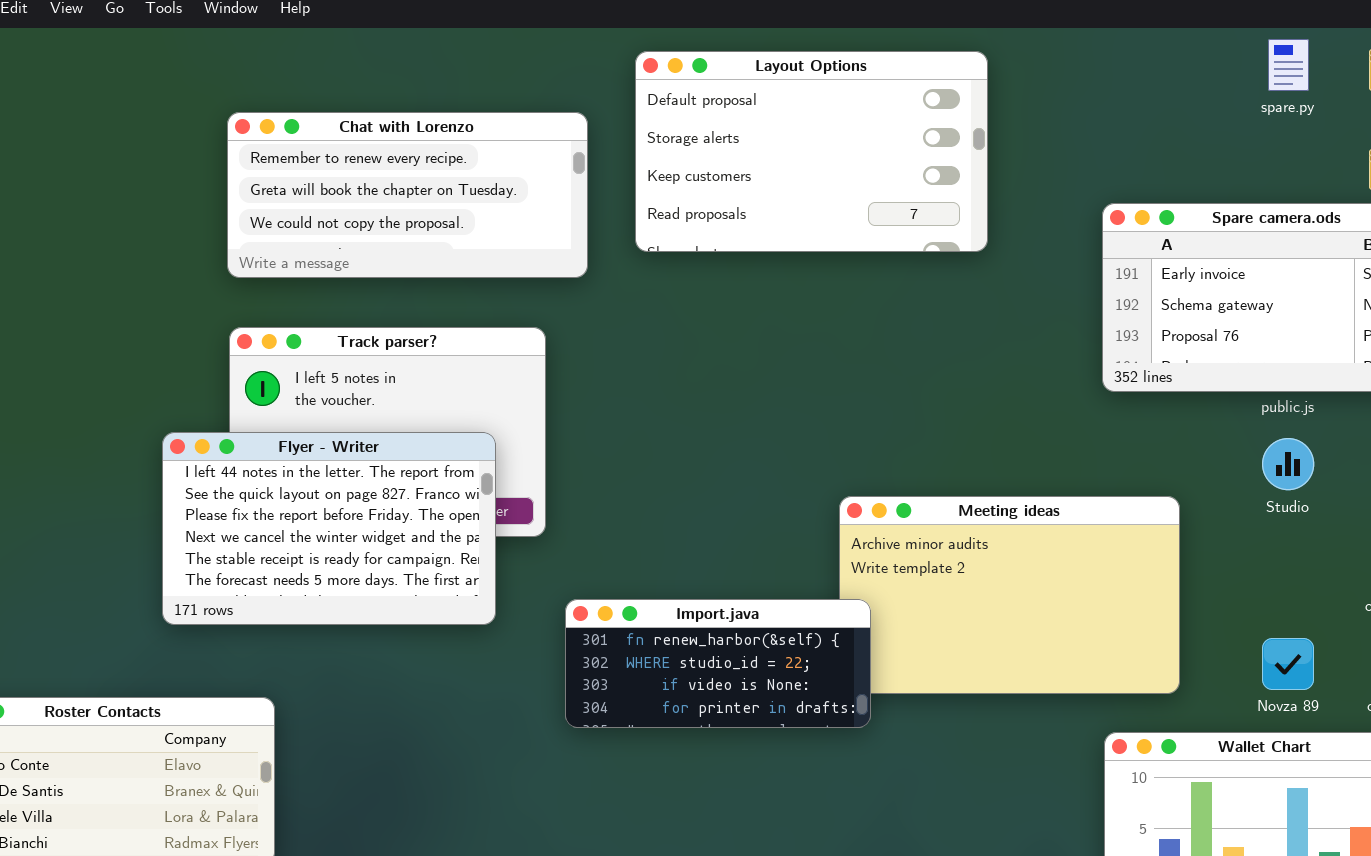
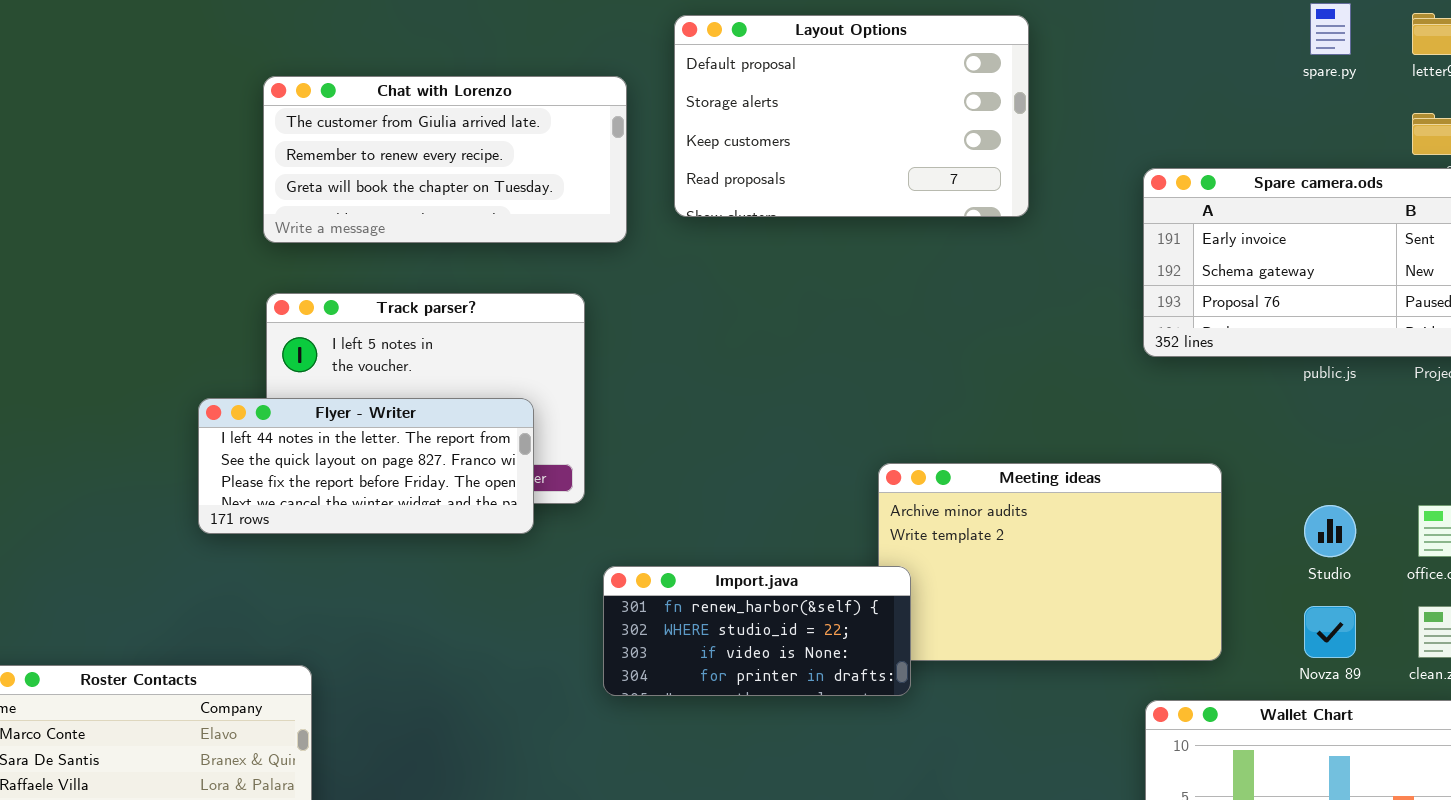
Chat with Lorenzo: [227,112,588,278] -> [263,76,627,243], scrolled up 1 row
Flyer - Writer: [162,432,496,625] -> [198,398,534,534], resized
Studio: [1262,438,1314,490] -> [1304,505,1356,557], moved

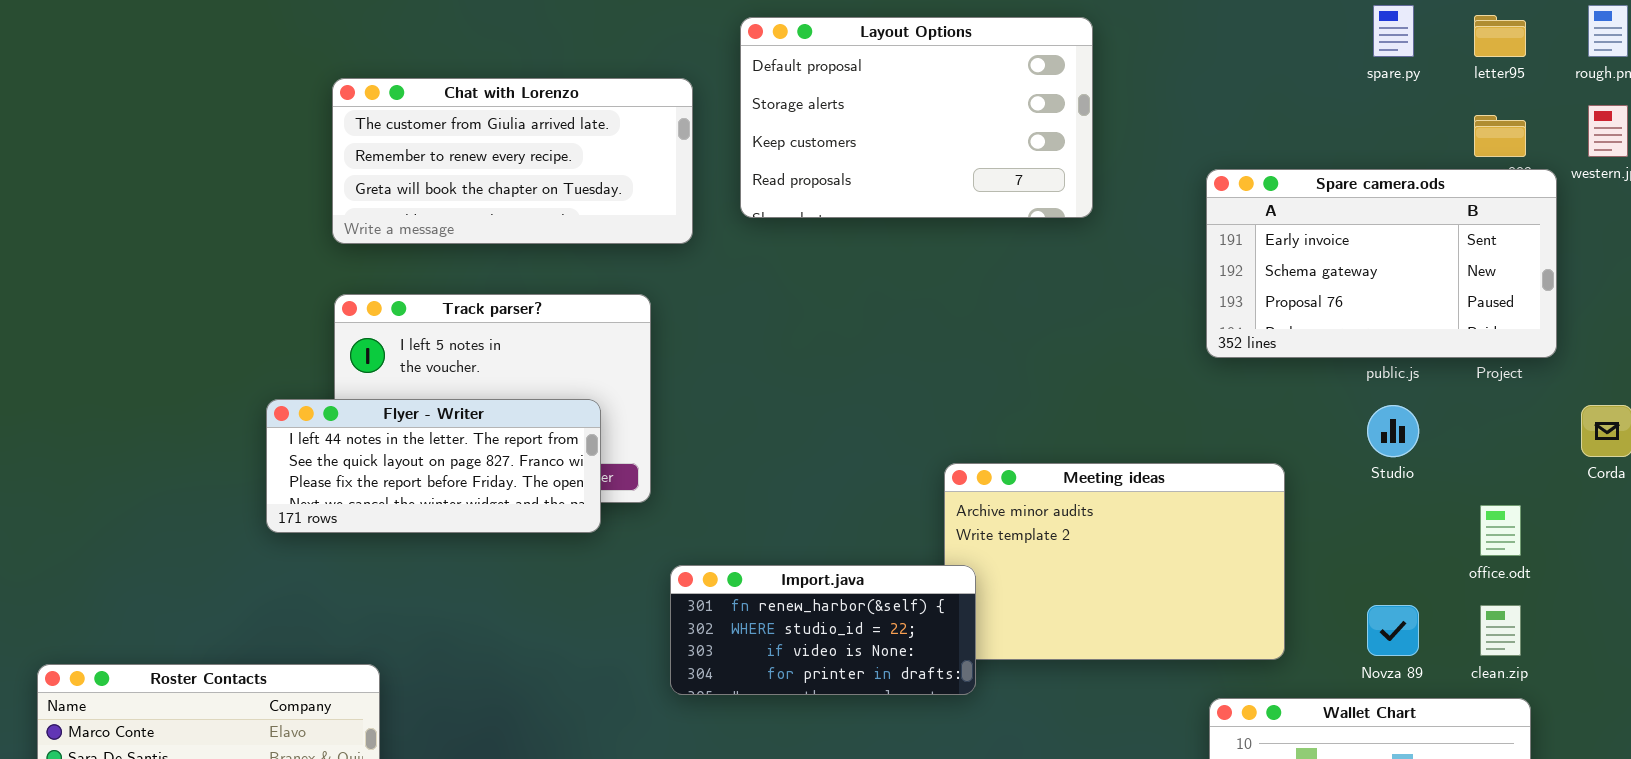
Studio: [1304,505,1356,557] -> [1367,405,1419,457], moved

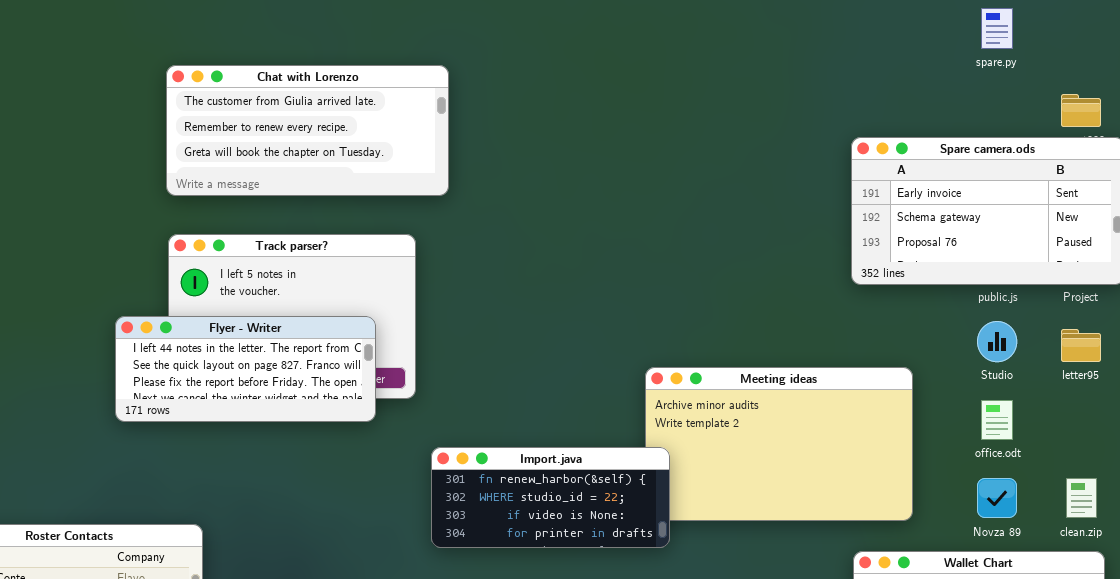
letter95: [1474,15,1526,57] -> [1061,329,1101,362], moved
Layout Options: [740,17,1093,218] -> none, closed
office.odt: [1480,505,1521,556] -> [981,400,1013,440], moved

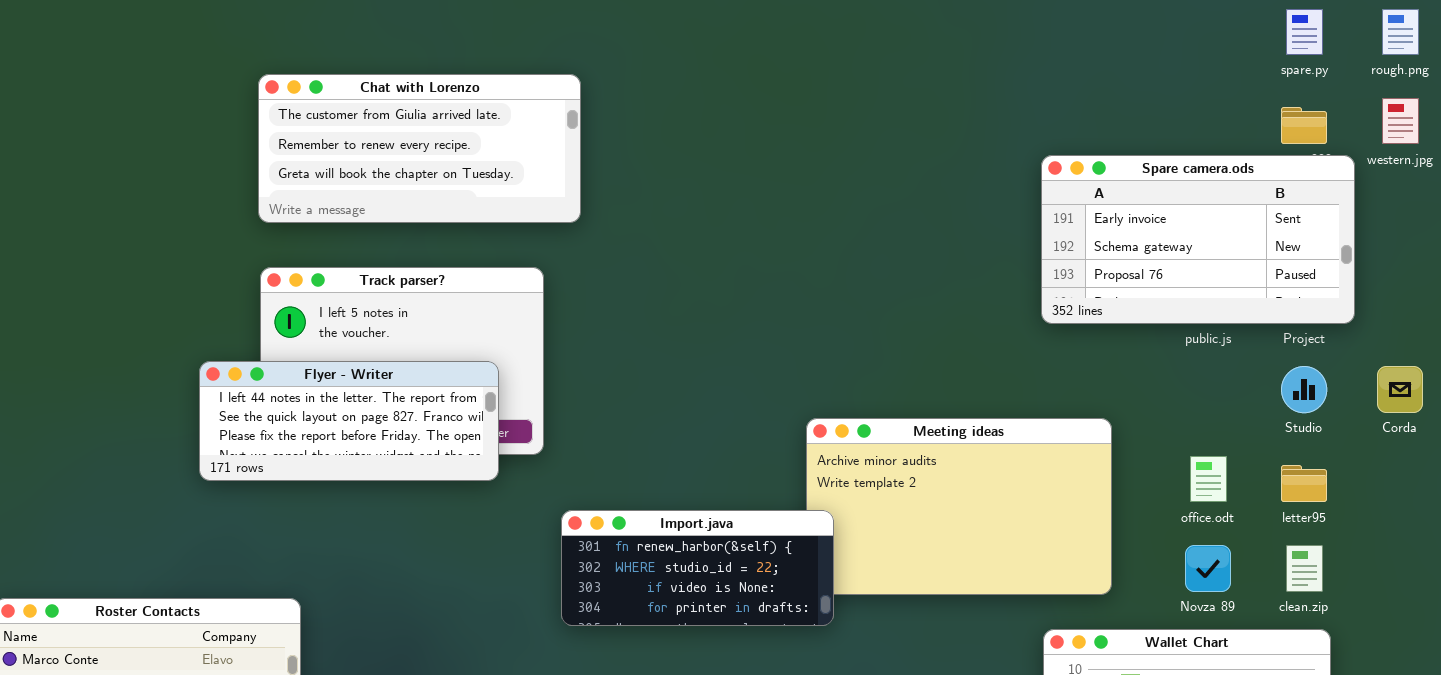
spare.py: [981,8,1013,49] -> [1286,9,1323,55], moved
Studio: [977,321,1017,362] -> [1281,366,1327,413], moved
letter95: [1061,329,1101,362] -> [1281,465,1327,502], moved

